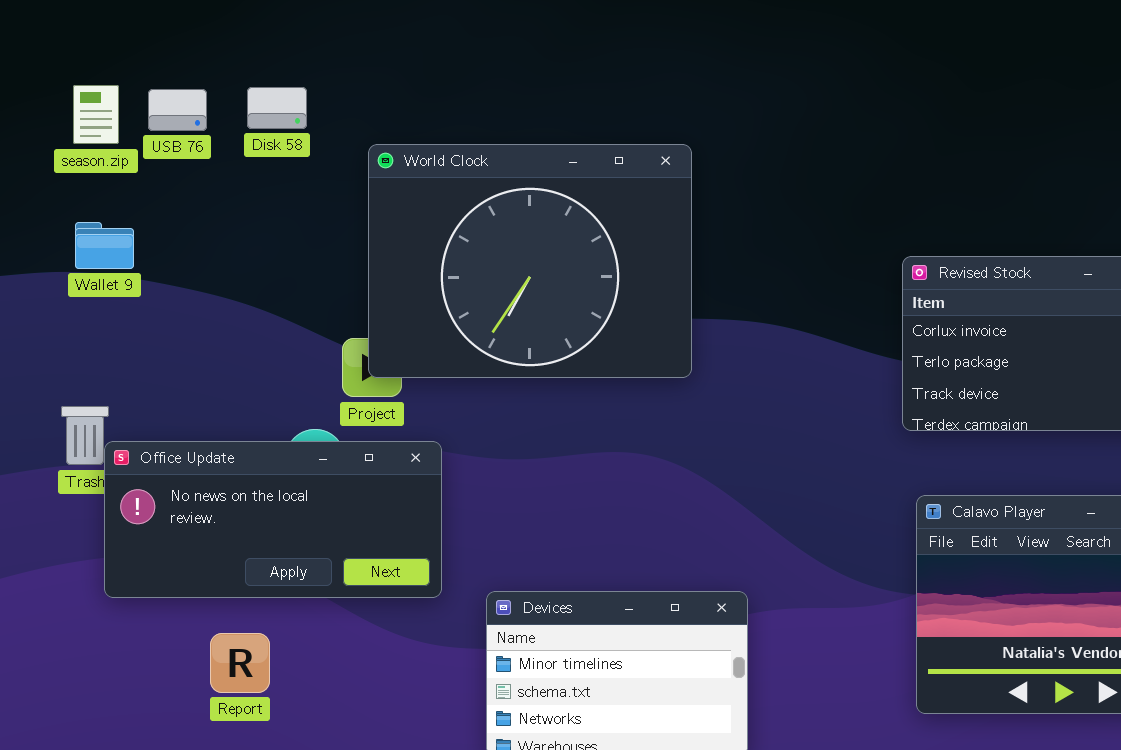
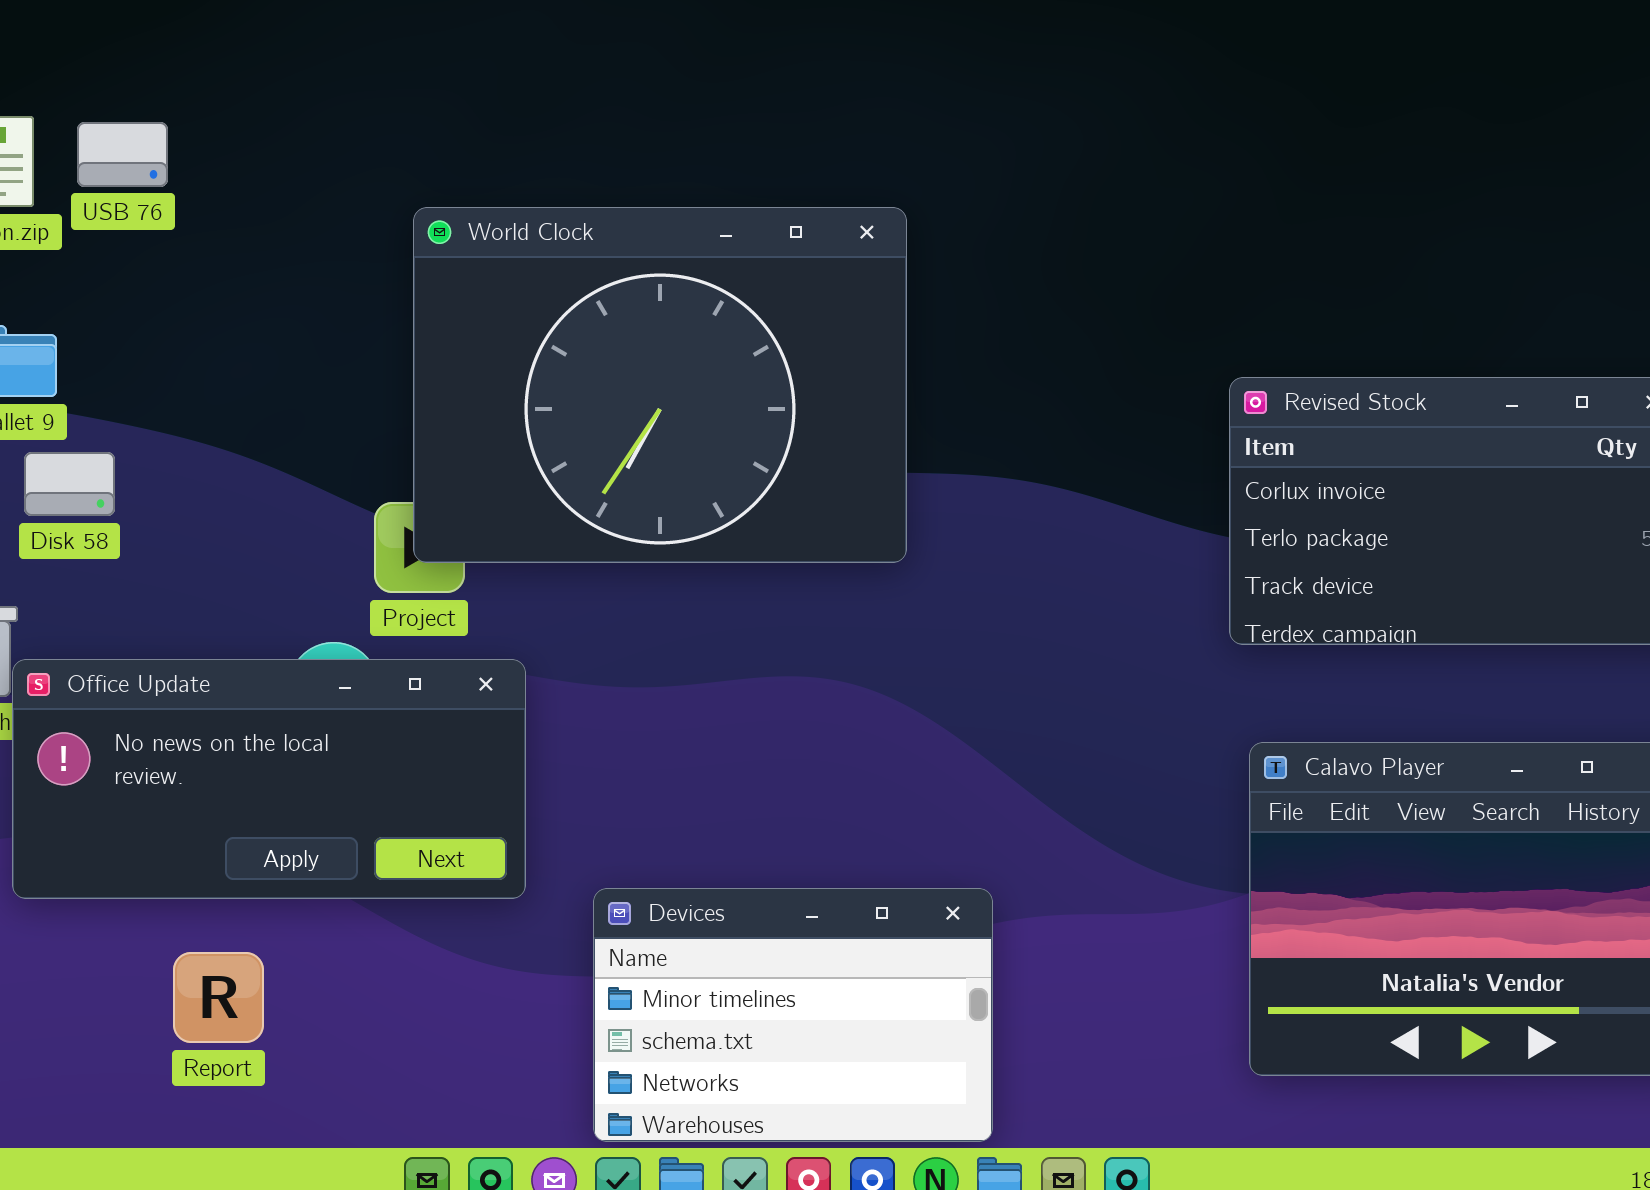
Disk 58: [247,87,307,129] -> [24,452,115,516], moved

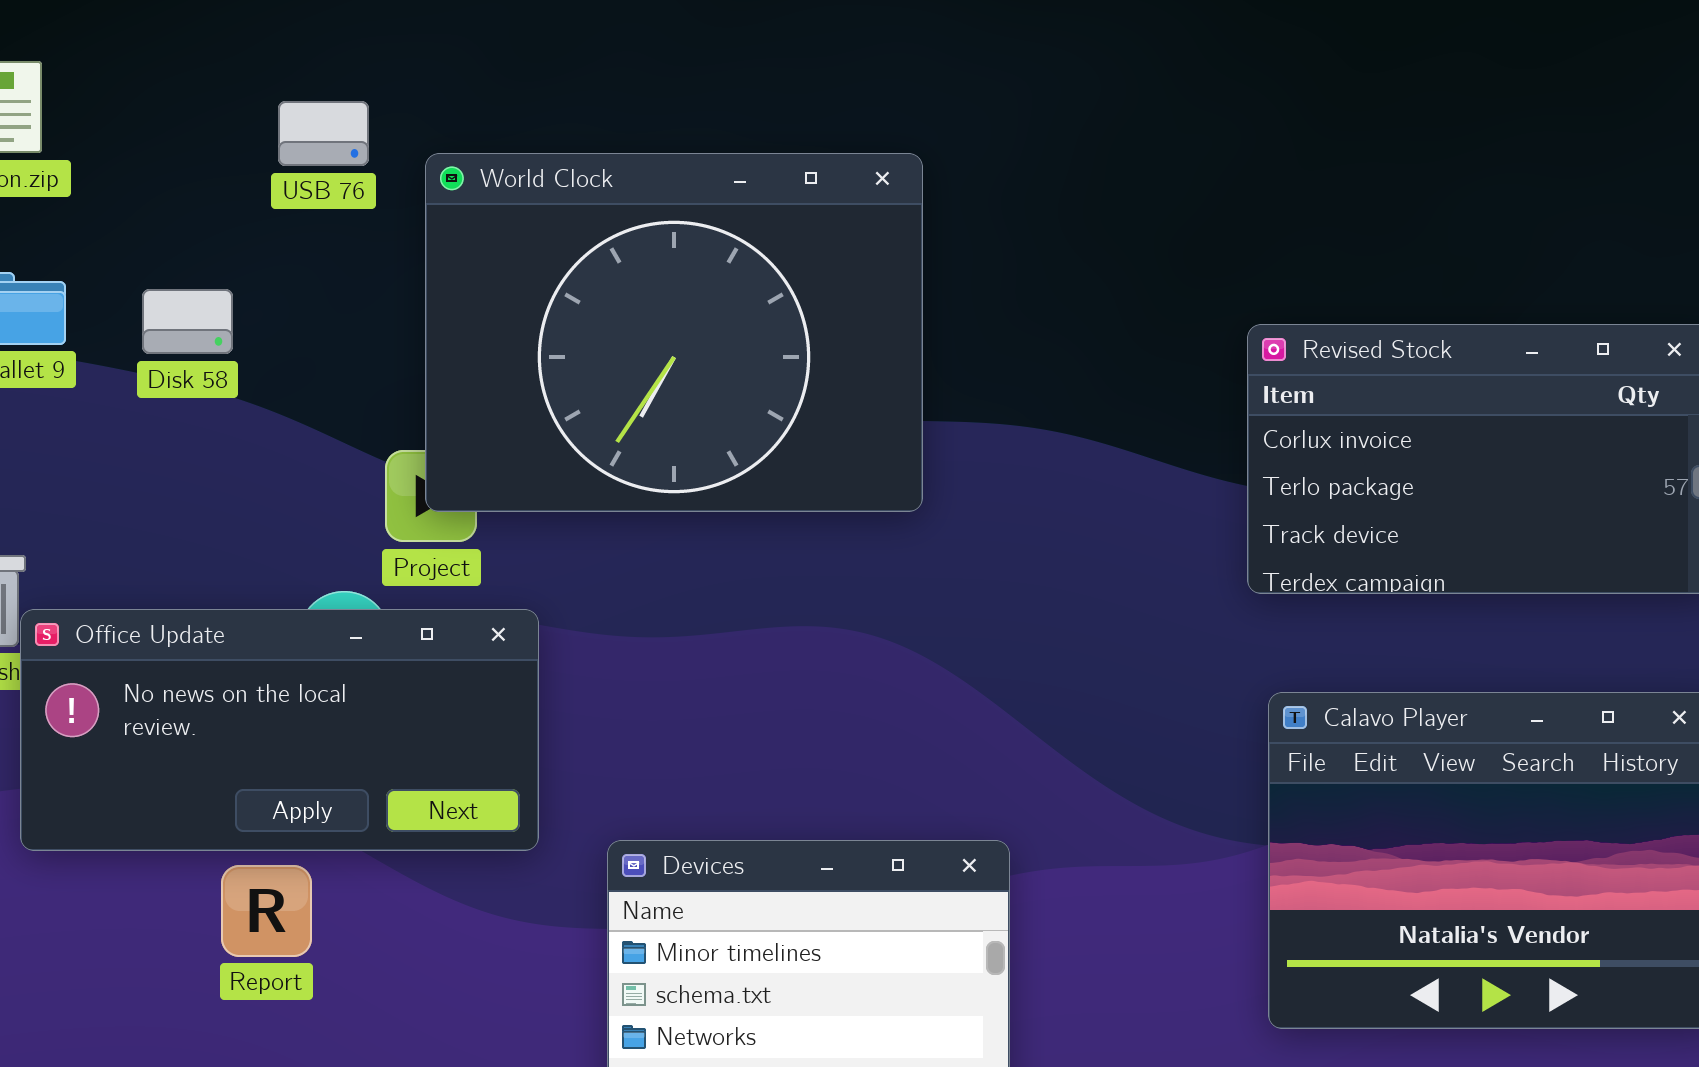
USB 76: [77,122,168,187] -> [278,101,369,166], moved
Disk 58: [24,452,115,516] -> [142,289,233,354], moved
Report: [173,952,264,1043] -> [221,865,312,957], moved

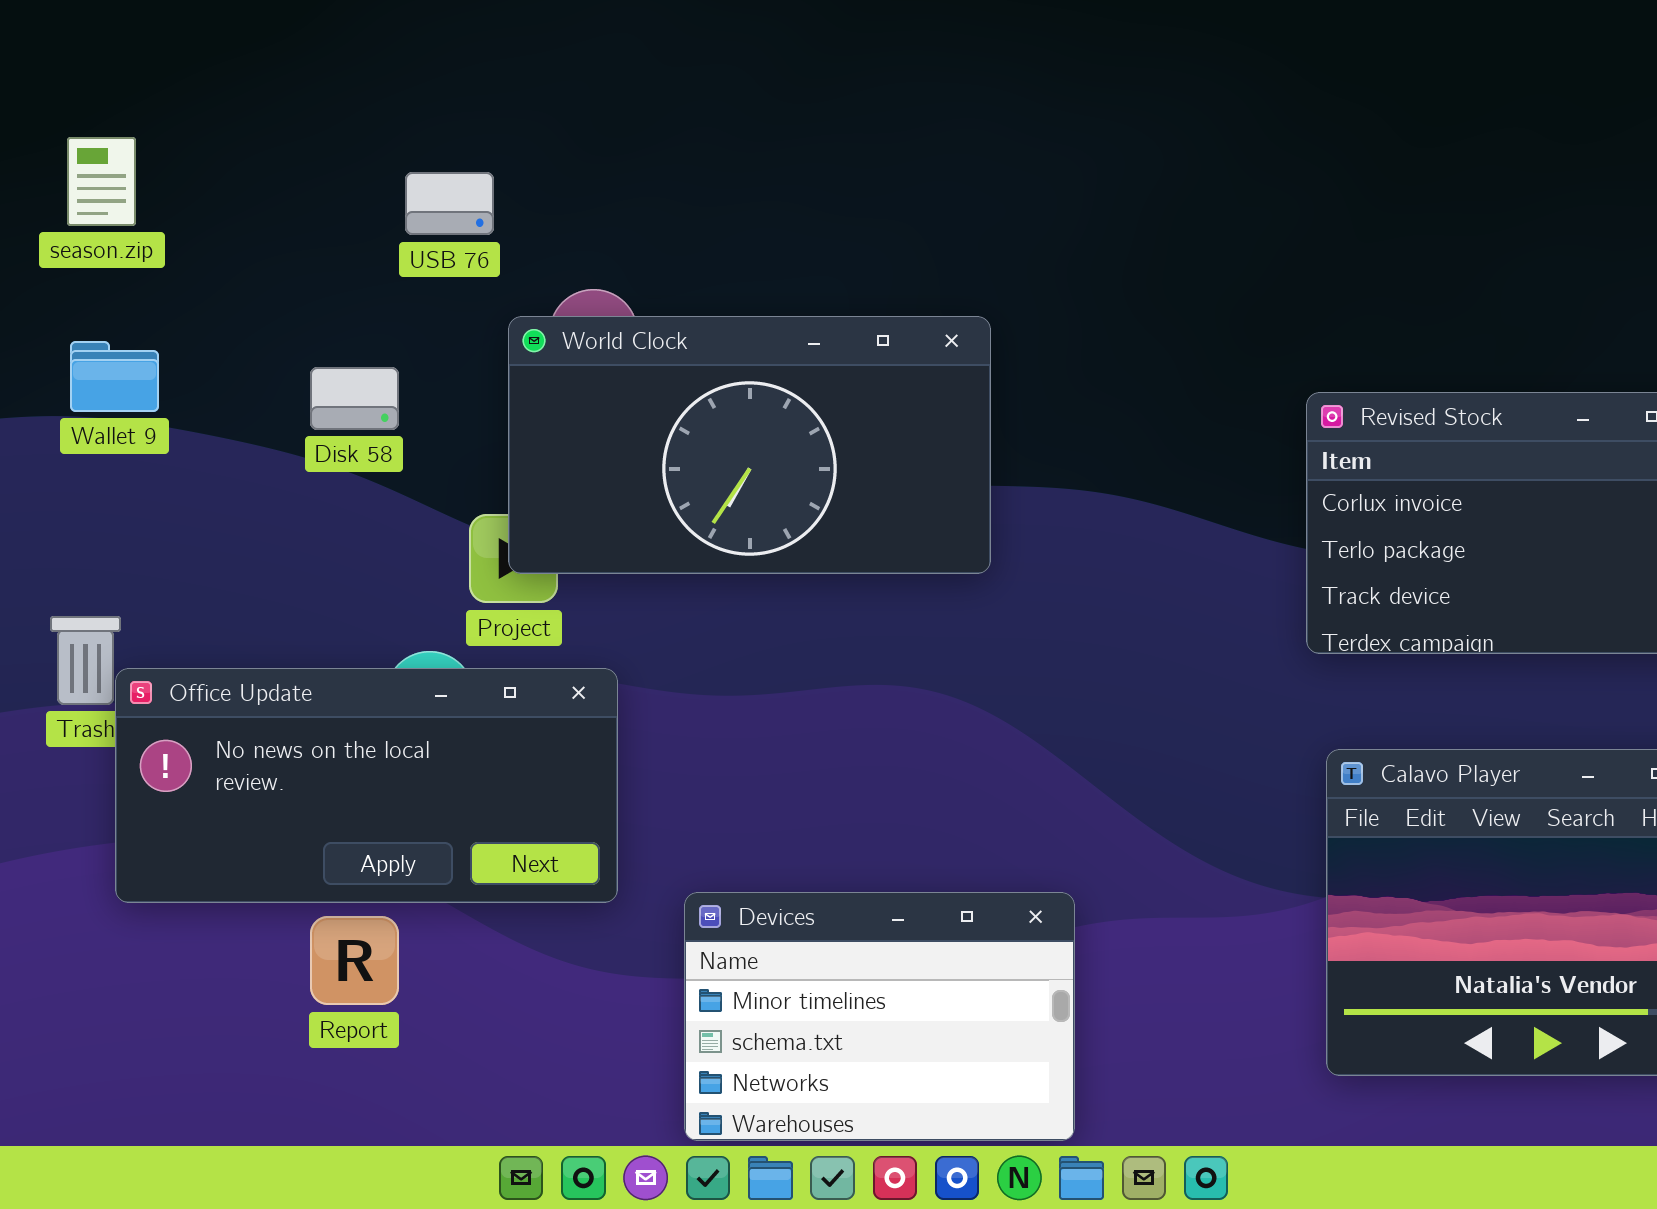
USB 76: [278,101,369,166] -> [405,172,494,235], moved
World Clock: [425,153,923,512] -> [508,316,991,574], resized
Disk 58: [142,289,233,354] -> [310,367,399,430], moved

